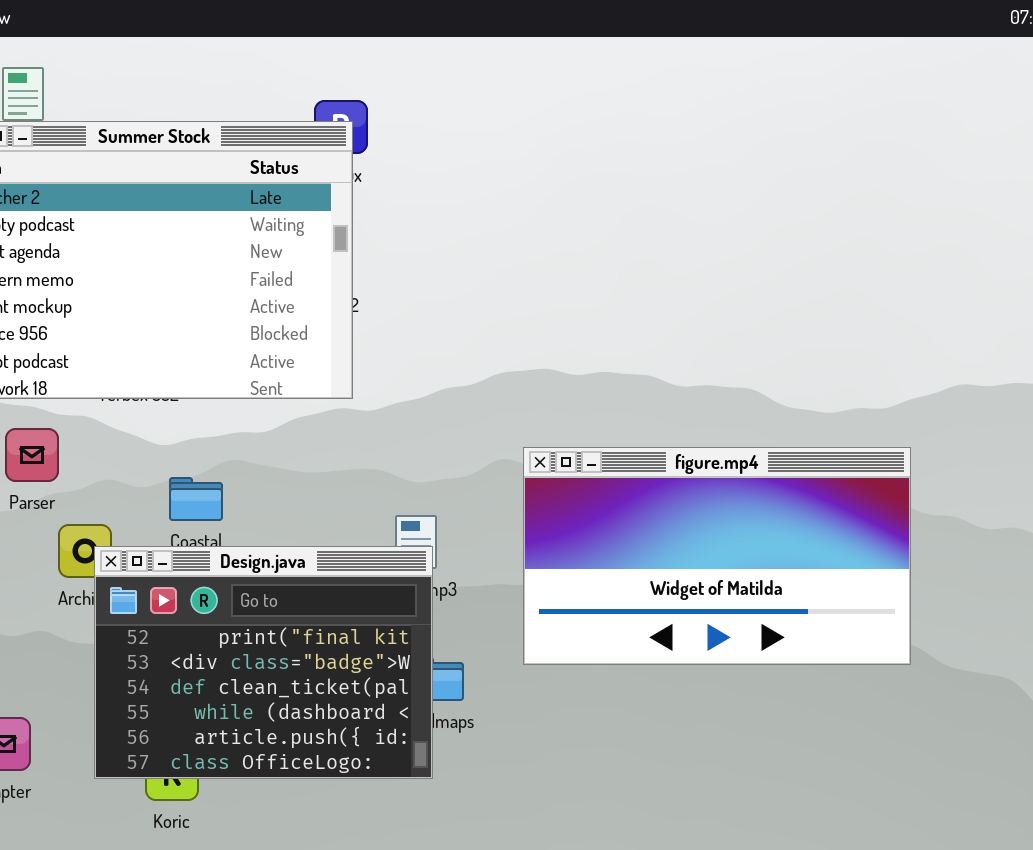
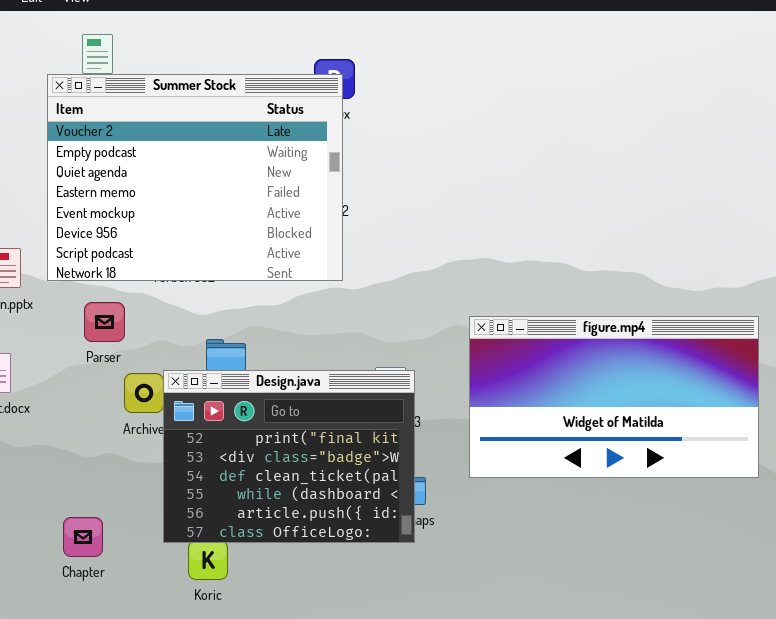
Design.java: [94,546,433,779] -> [163,370,415,543], moved

